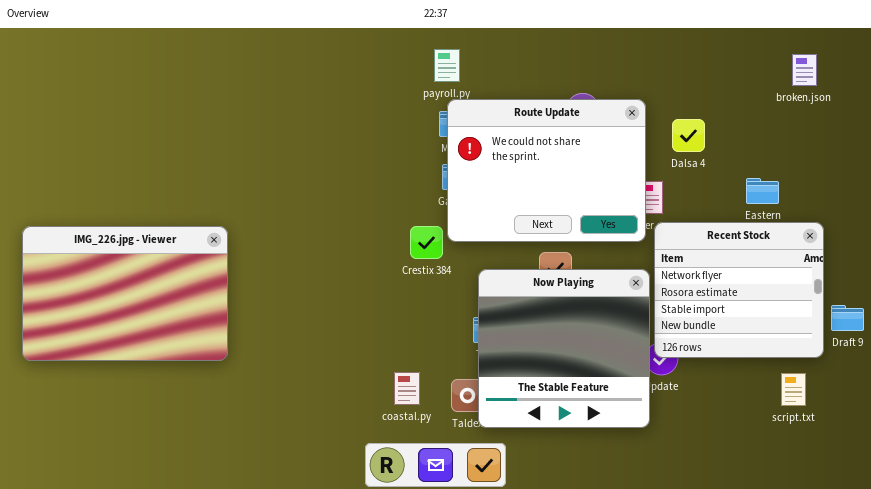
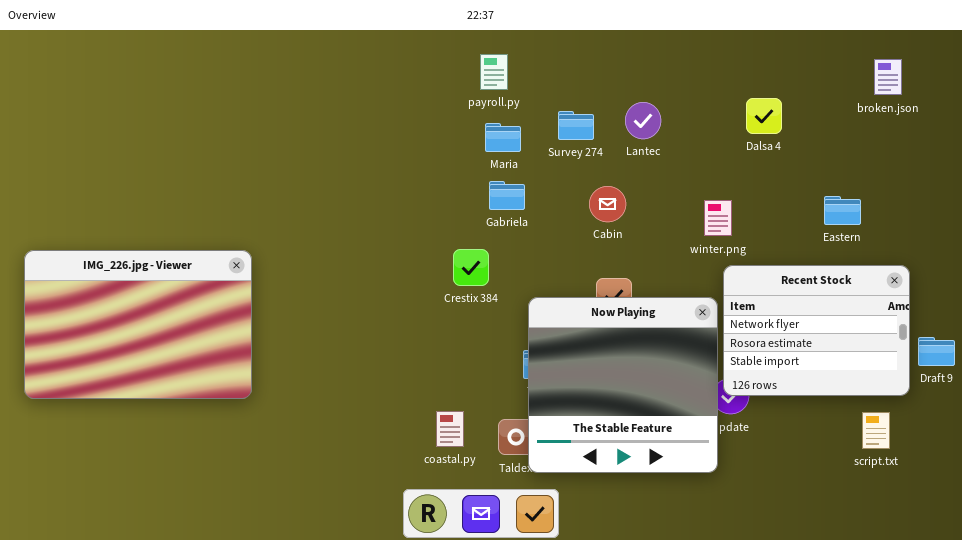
Route Update: [447,99,646,242] -> none, closed
Dalsa 4: [672,119,705,152] -> [746,98,782,134], moved
Recent Stock: [654,222,824,358] -> [723,265,910,396], resized

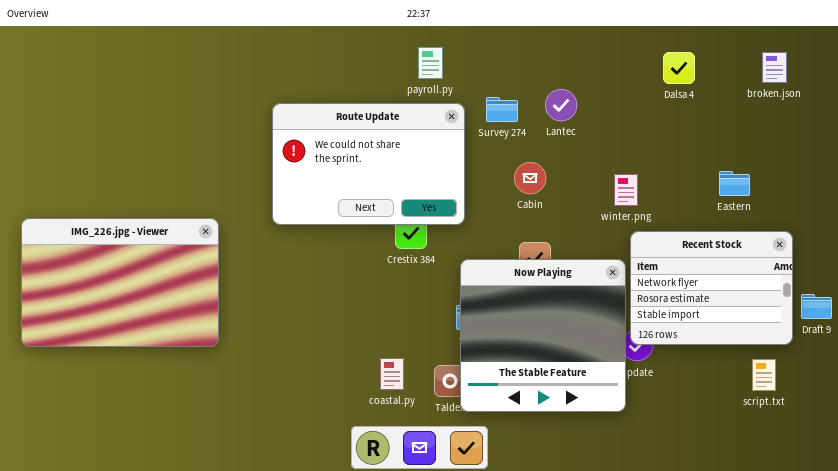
Dalsa 4: [746,98,782,134] -> [663,52,695,84], moved
Route Update: none -> [272,103,465,225], opened

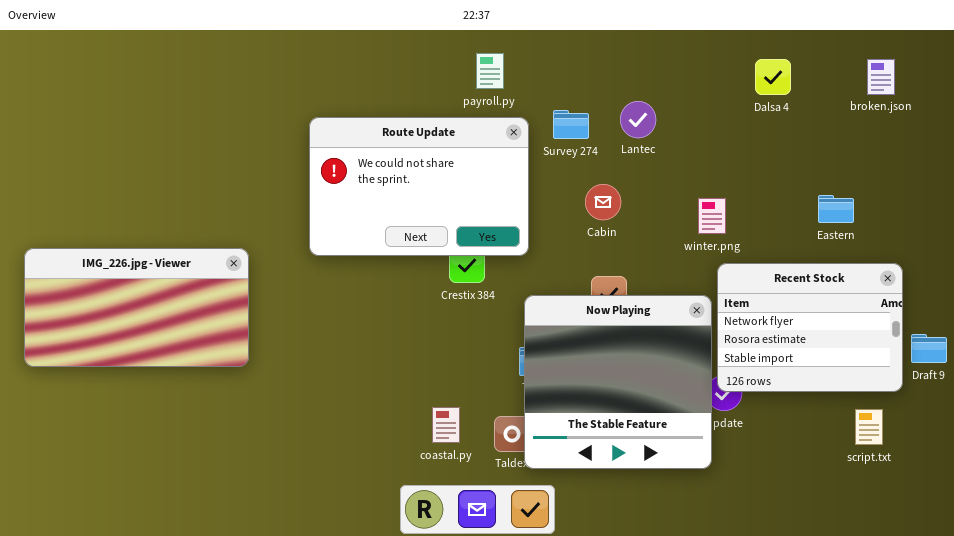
IMG_226.jpg - Viewer: [21,218,219,347] -> [24,248,249,367], resized

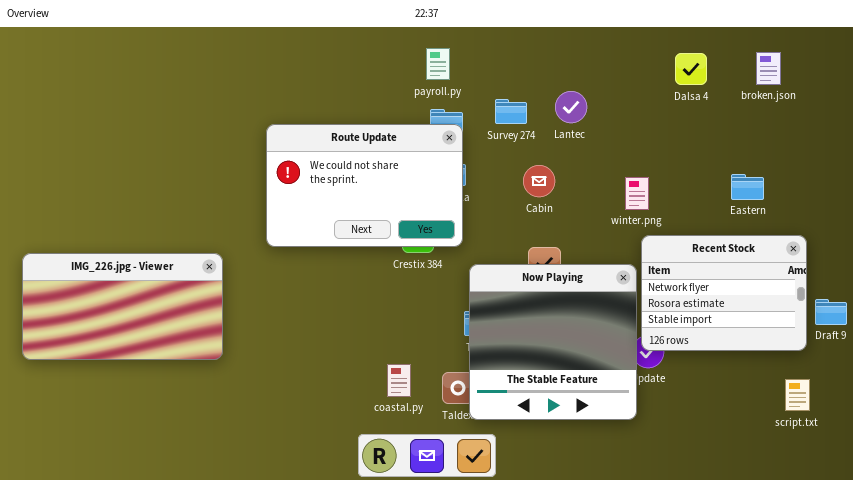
broken.json: [867,59,895,95] -> [756,52,781,85], moved
Route Update: [309,117,529,256] -> [266,124,463,247], moved
IMG_226.jpg - Viewer: [24,248,249,367] -> [22,253,223,360], moved
script.txt: [855,409,883,445] -> [785,379,810,411], moved

